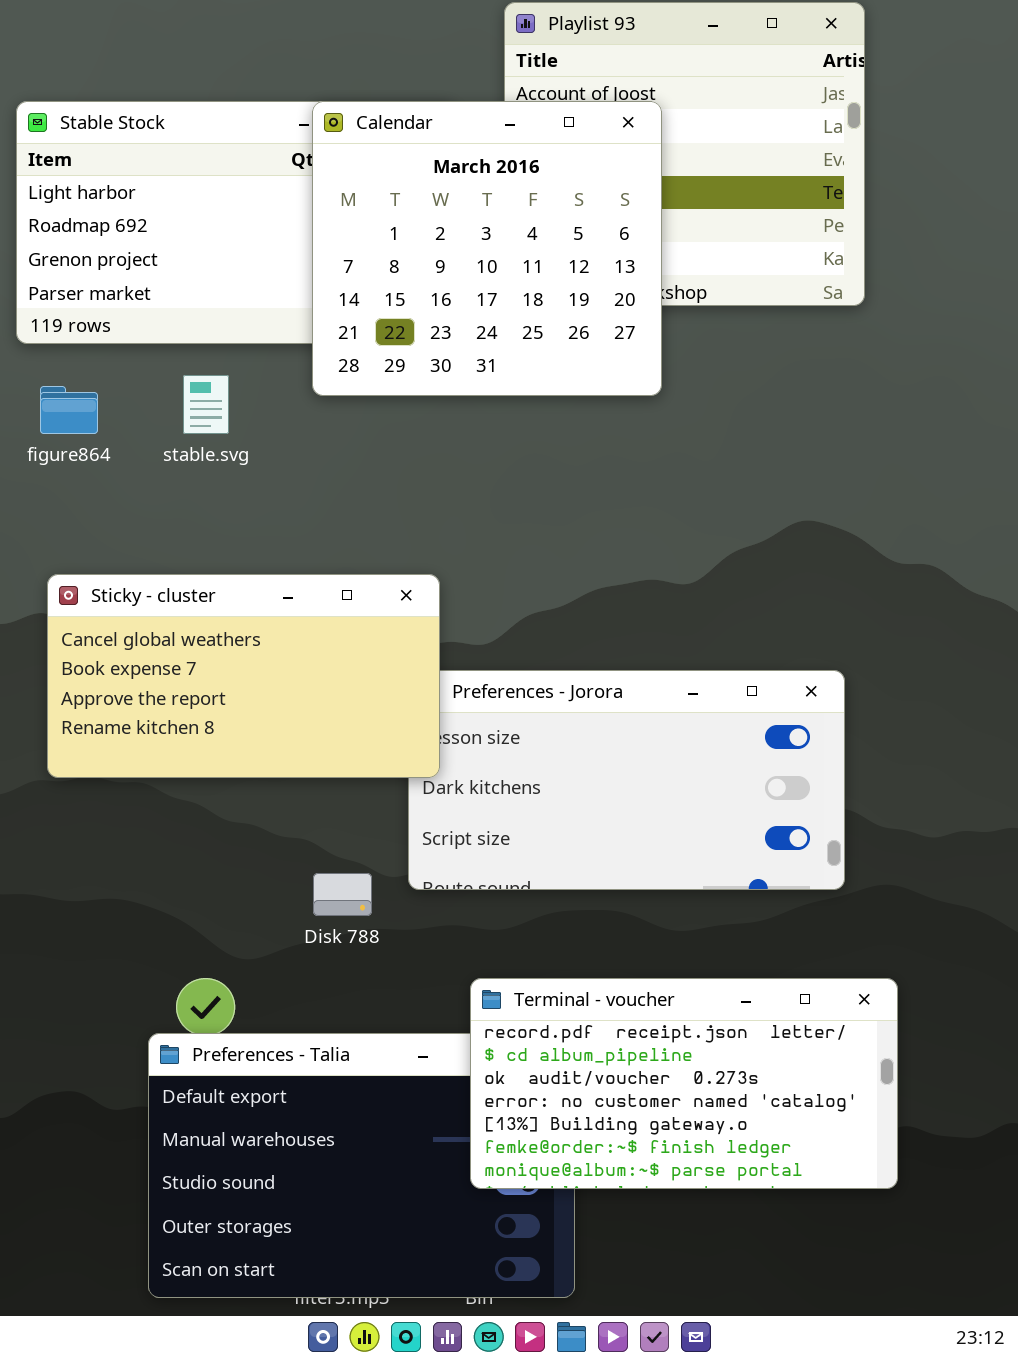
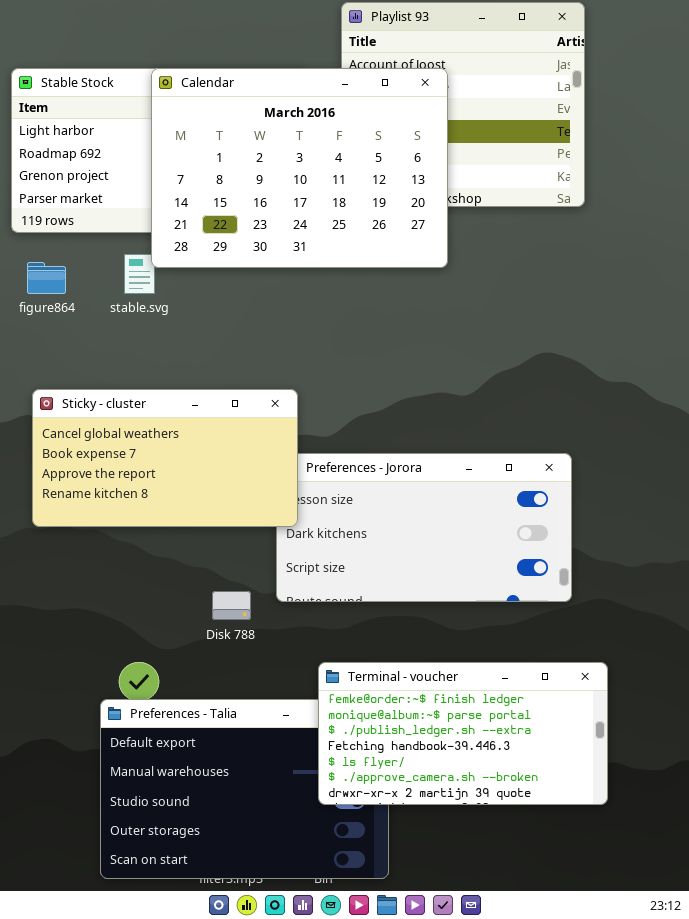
Calendar: [312,101,662,396] -> [151,68,448,268], resized
Terminal - voucher: [470,978,898,1189] -> [318,662,608,805], scrolled down 5 rows

